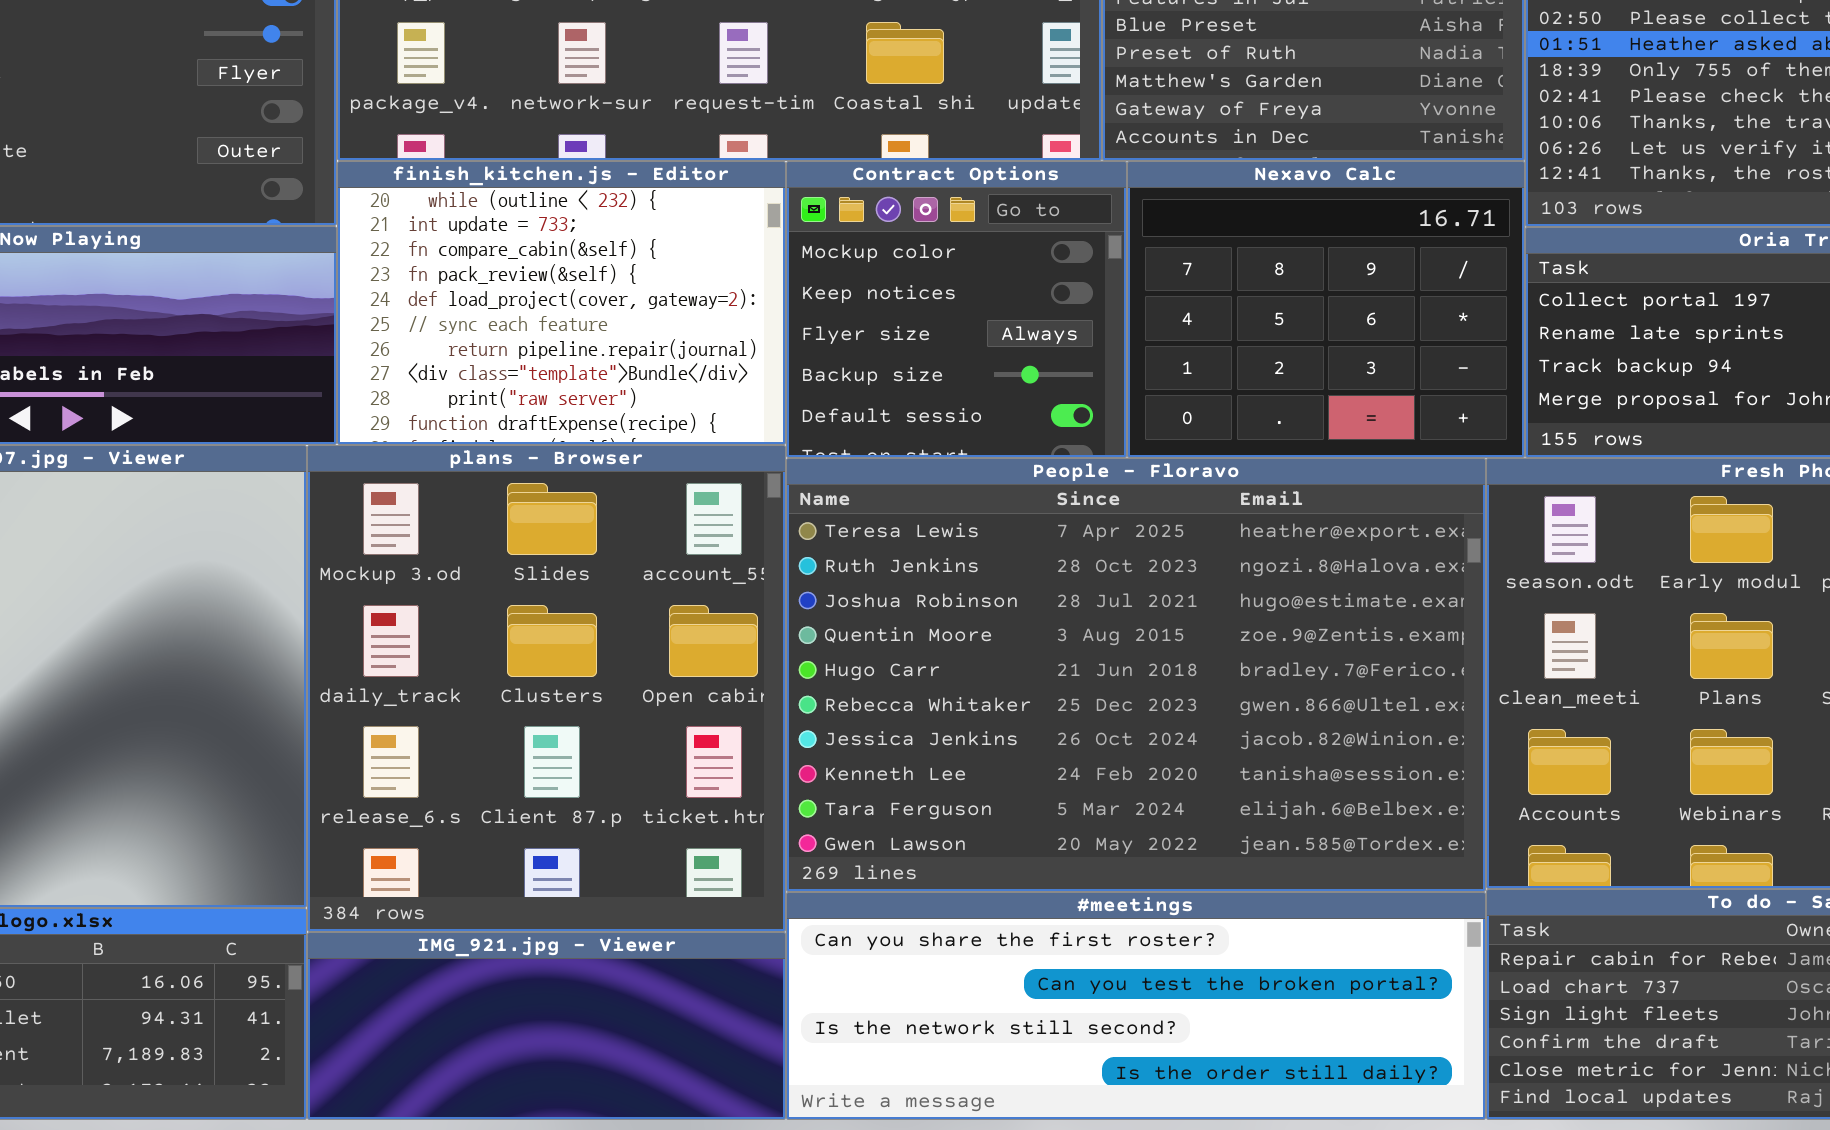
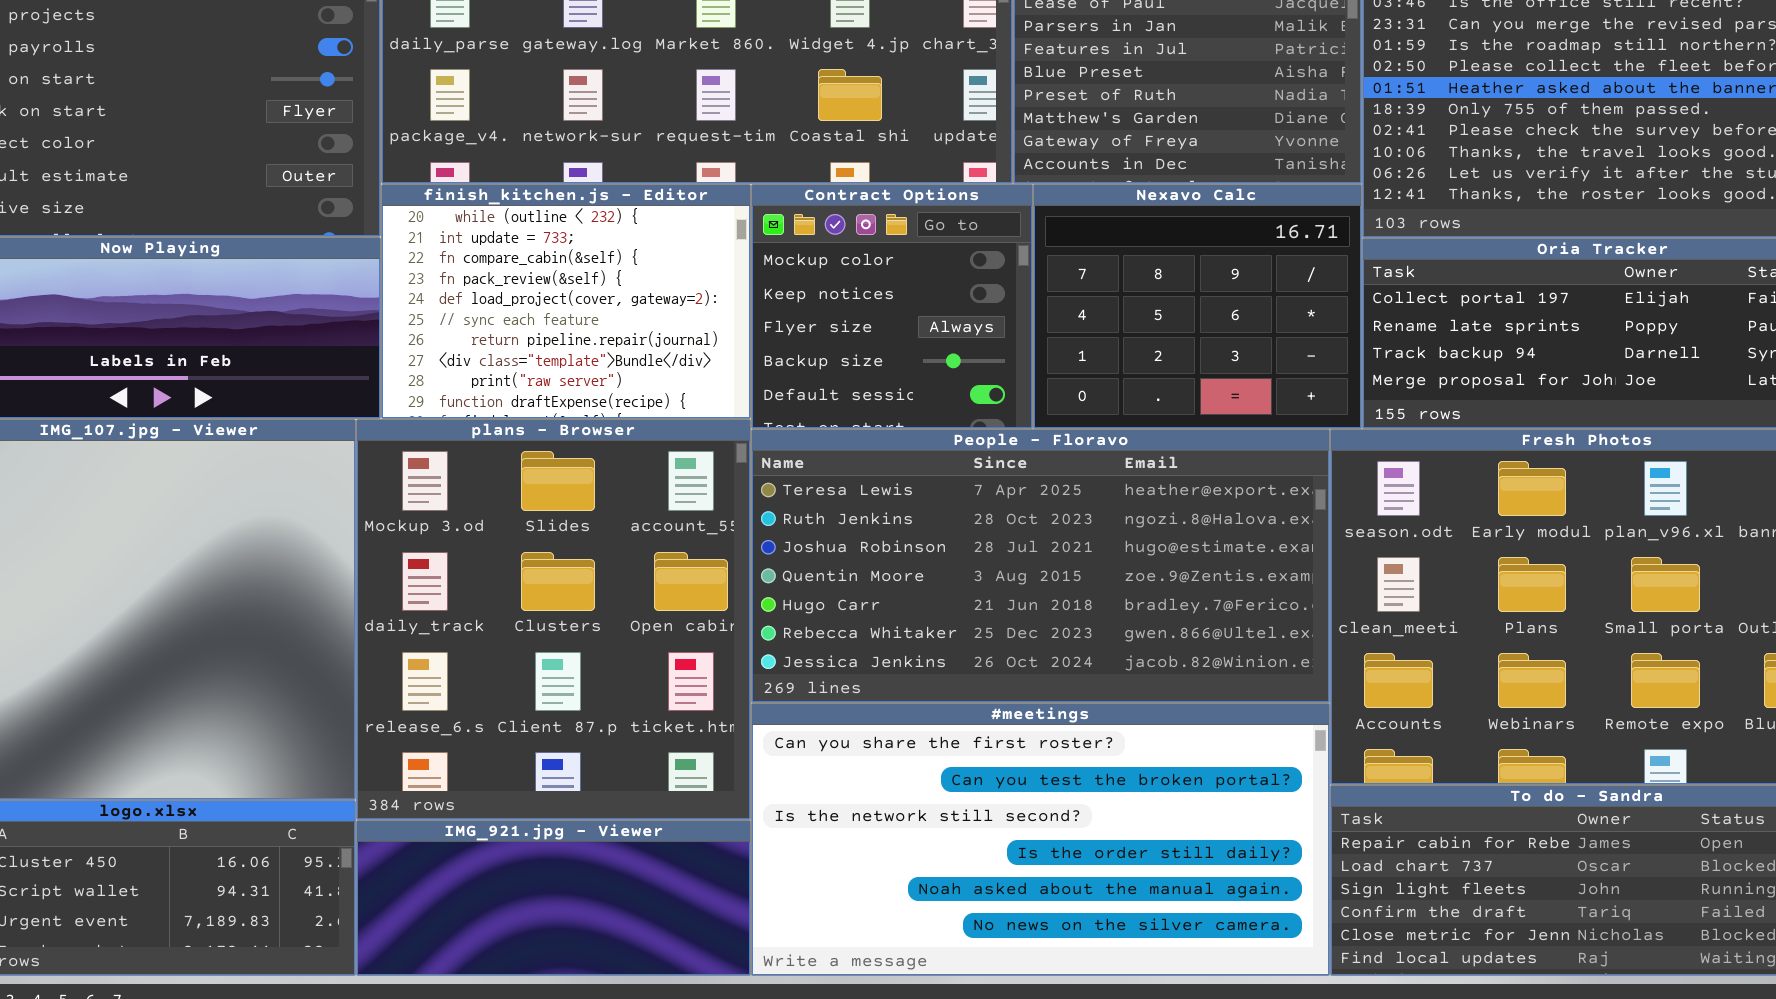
People - Floravo: [786,458,1486,892] -> [751,429,1330,703], resized
#meetings: [786,892,1486,1120] -> [751,703,1330,976], resized

